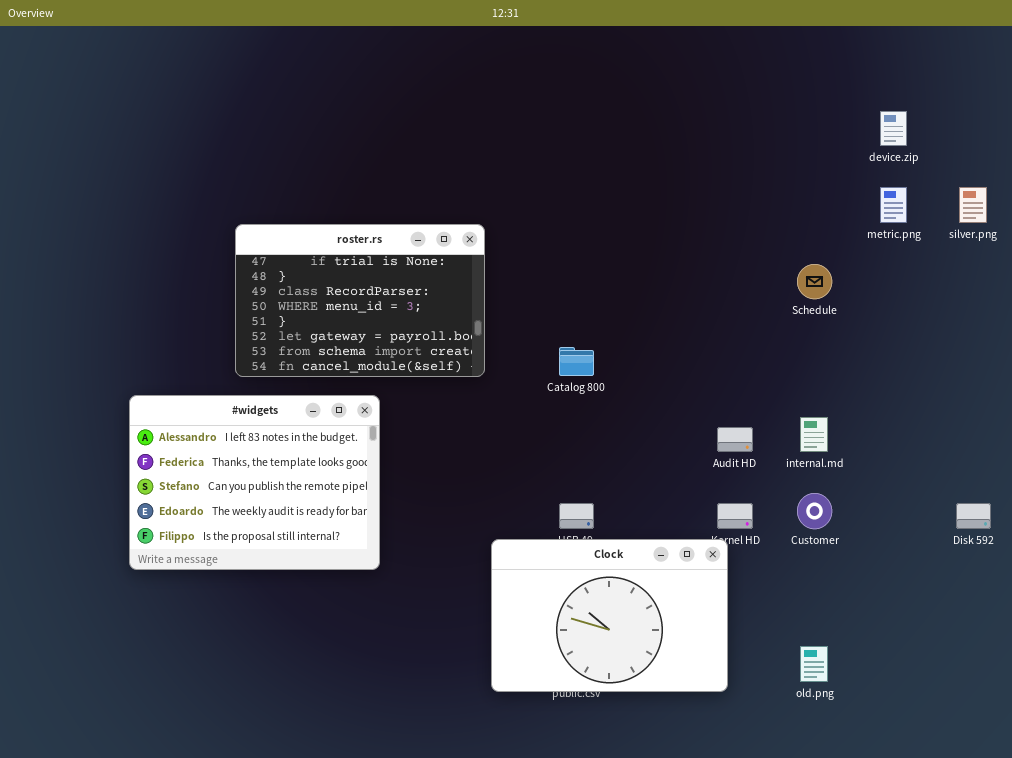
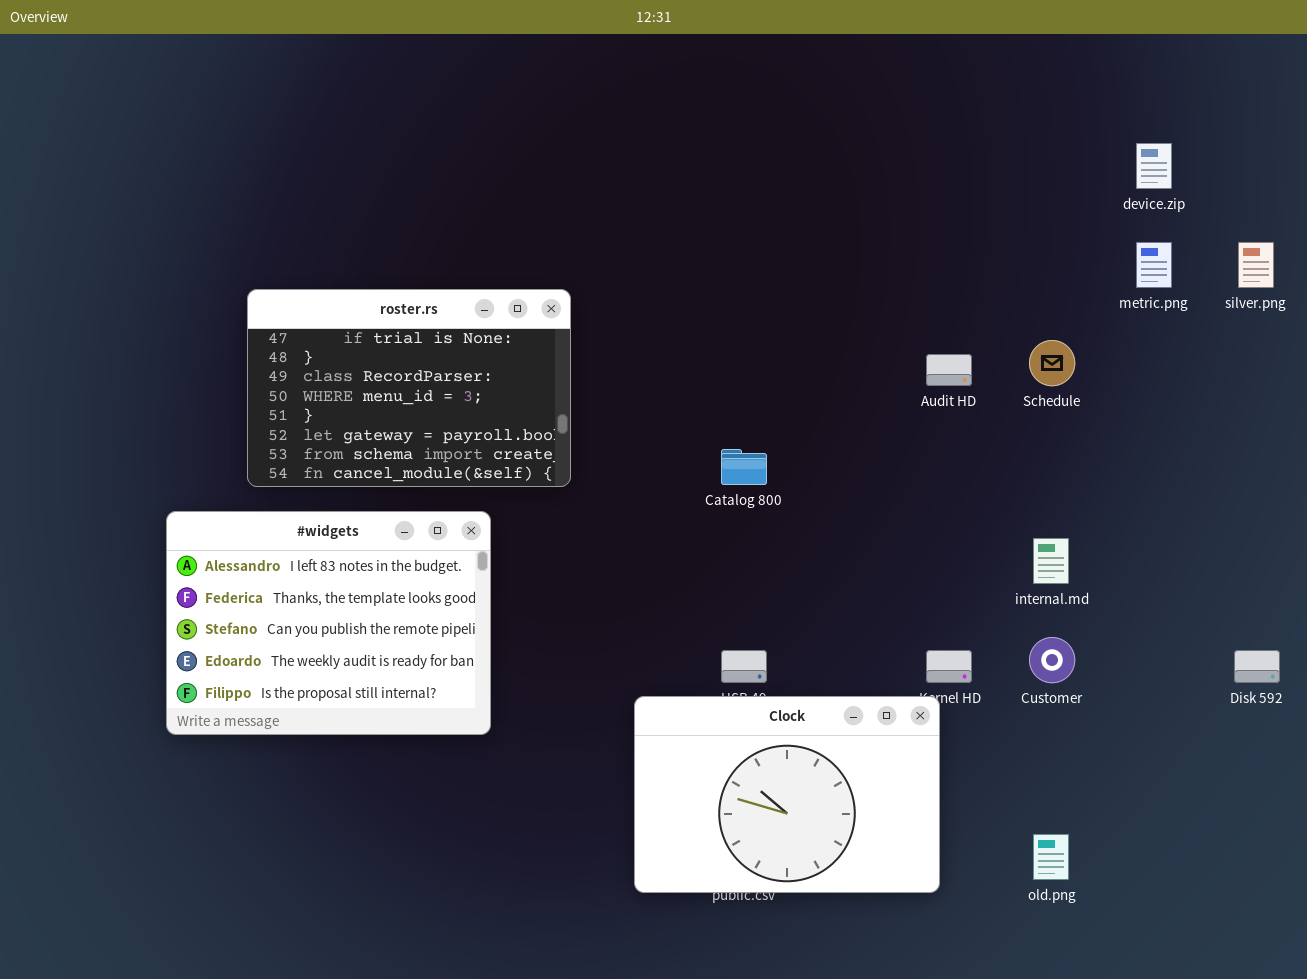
roster.rs: [235,224,485,377] -> [247,289,571,487], moved
Audit HD: [717,427,753,452] -> [926,354,972,386], moved

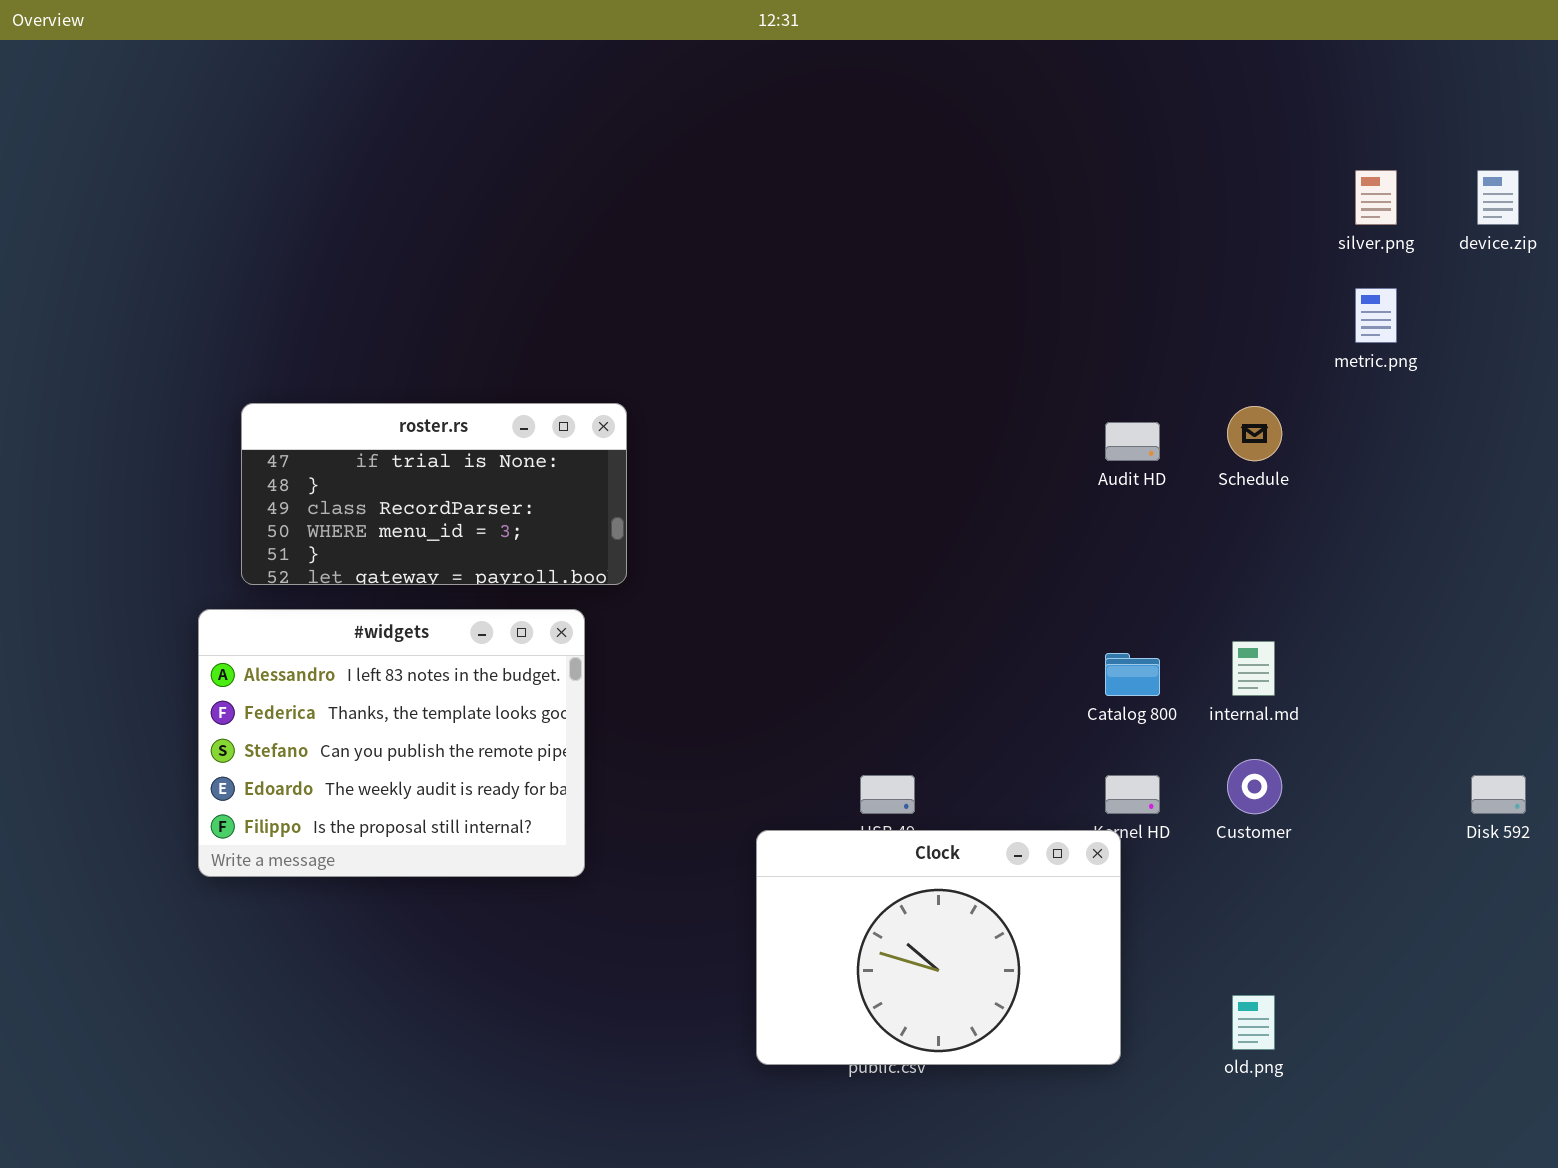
device.zip: [1136,143,1172,189] -> [1477,170,1519,225], moved
silver.png: [1238,242,1274,288] -> [1355,170,1397,225], moved
roster.rs: [247,289,571,487] -> [241,403,627,585], moved, resized
Catalog 800: [721,449,767,485] -> [1105,653,1160,696], moved

